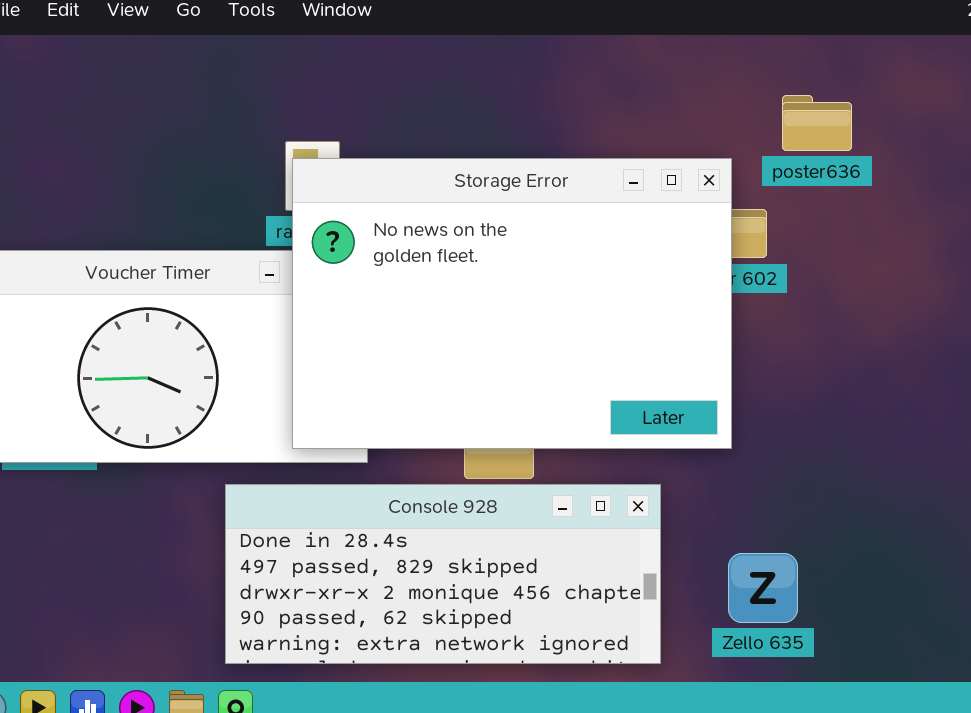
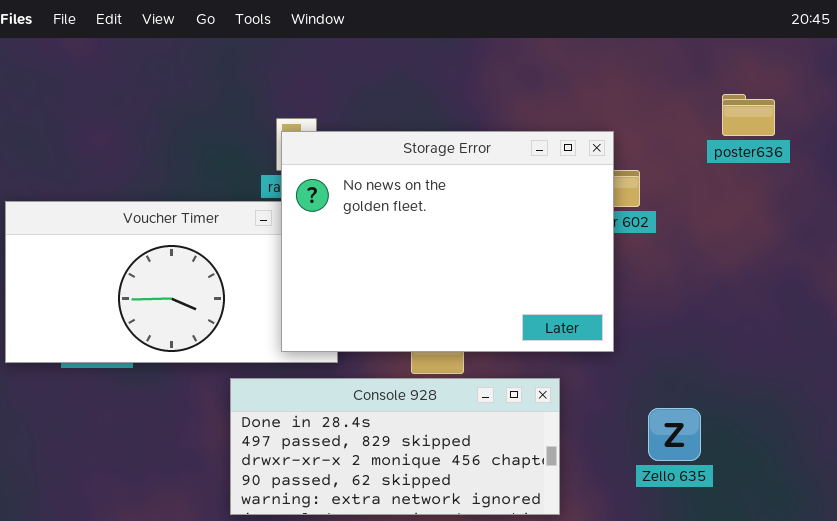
poster636: [782,95,852,151] -> [722,94,775,136], moved
Zello 635: [728,553,798,623] -> [648,408,701,461], moved

